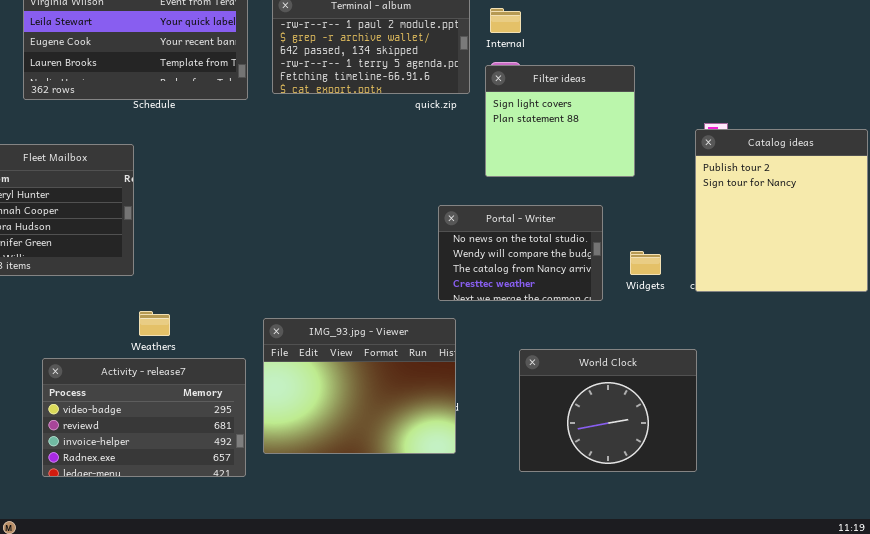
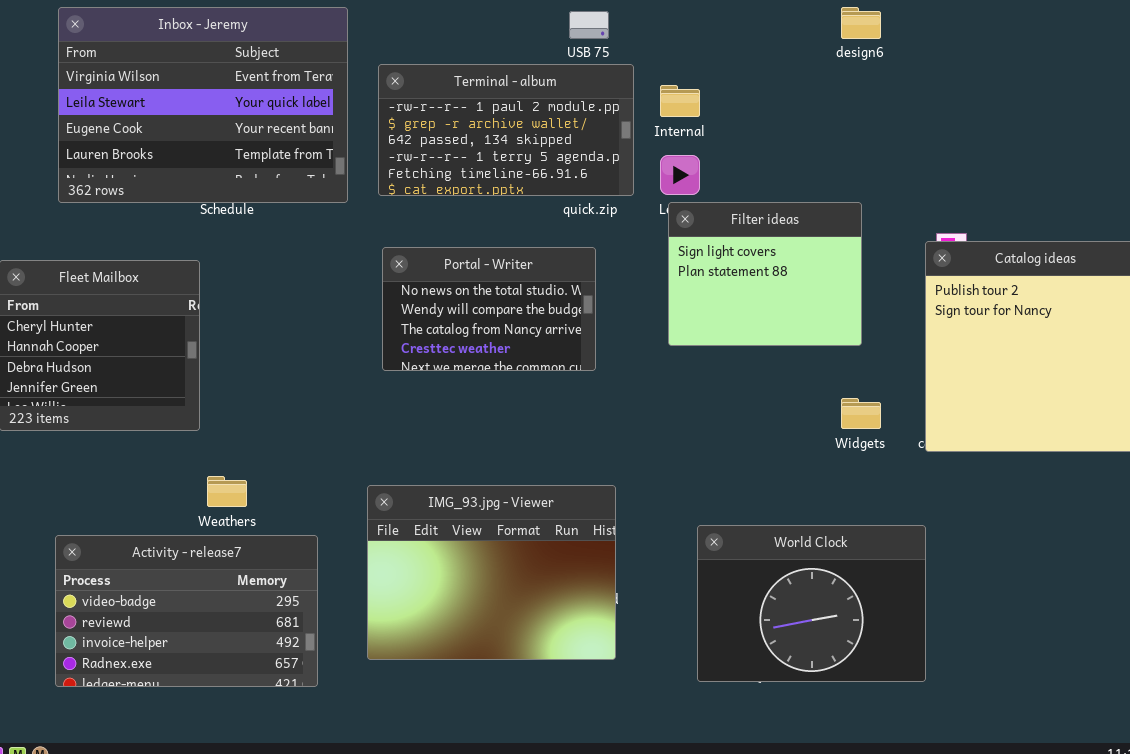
Filter ideas: [485,65,635,177] -> [668,202,862,346], moved
Portal - Writer: [438,205,603,301] -> [382,247,596,371], moved
Activity - release7: [42,358,246,477] -> [55,535,318,687], moved

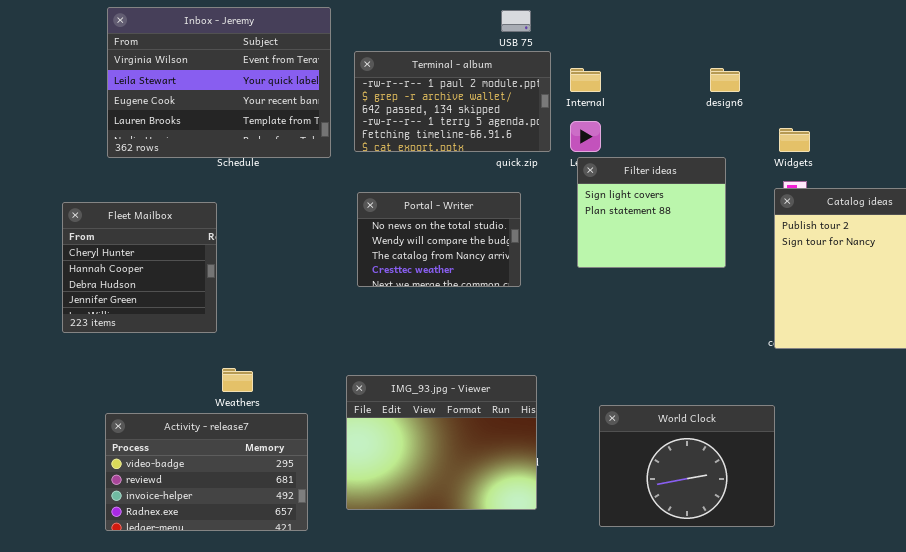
design6: [841,7,881,39] -> [710,68,740,92], moved
Widgets: [841,398,881,429] -> [779,128,810,152], moved

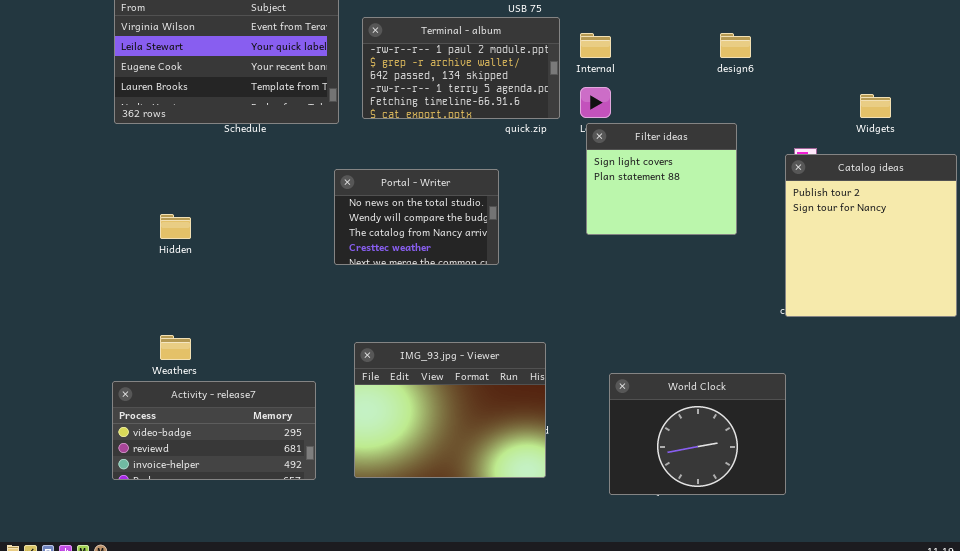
Widgets: [779,128,810,152] -> [860,94,891,118], moved
Portal - Writer: [357,192,521,287] -> [334,169,499,265], moved
Fleet Mailbox: [62,202,217,333] -> none, closed
Weathers: [222,368,253,392] -> [160,335,191,360], moved
Activity - release7: [105,413,308,531] -> [112,381,316,480], resized

